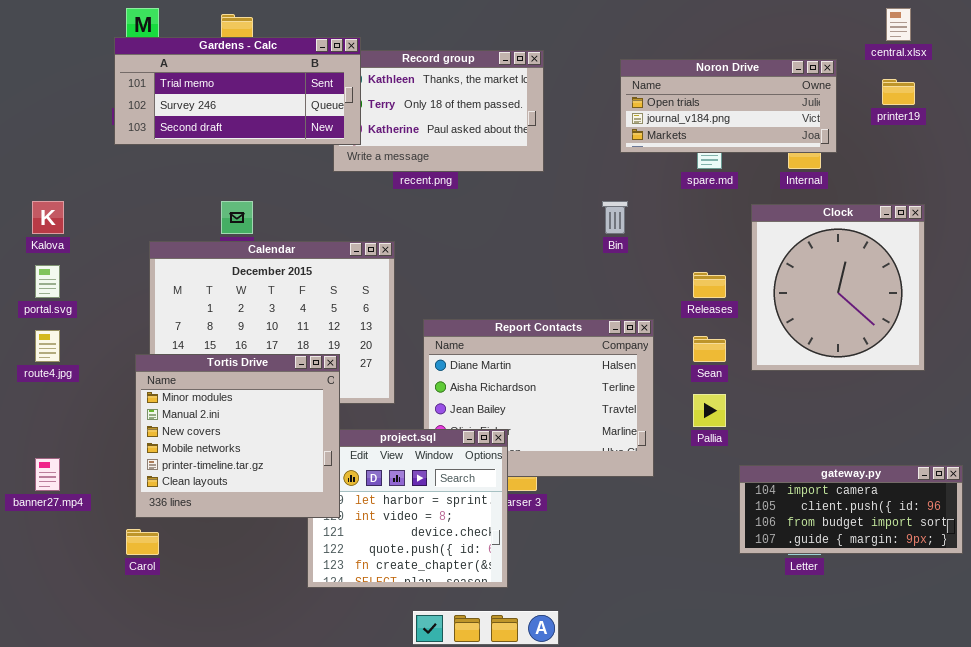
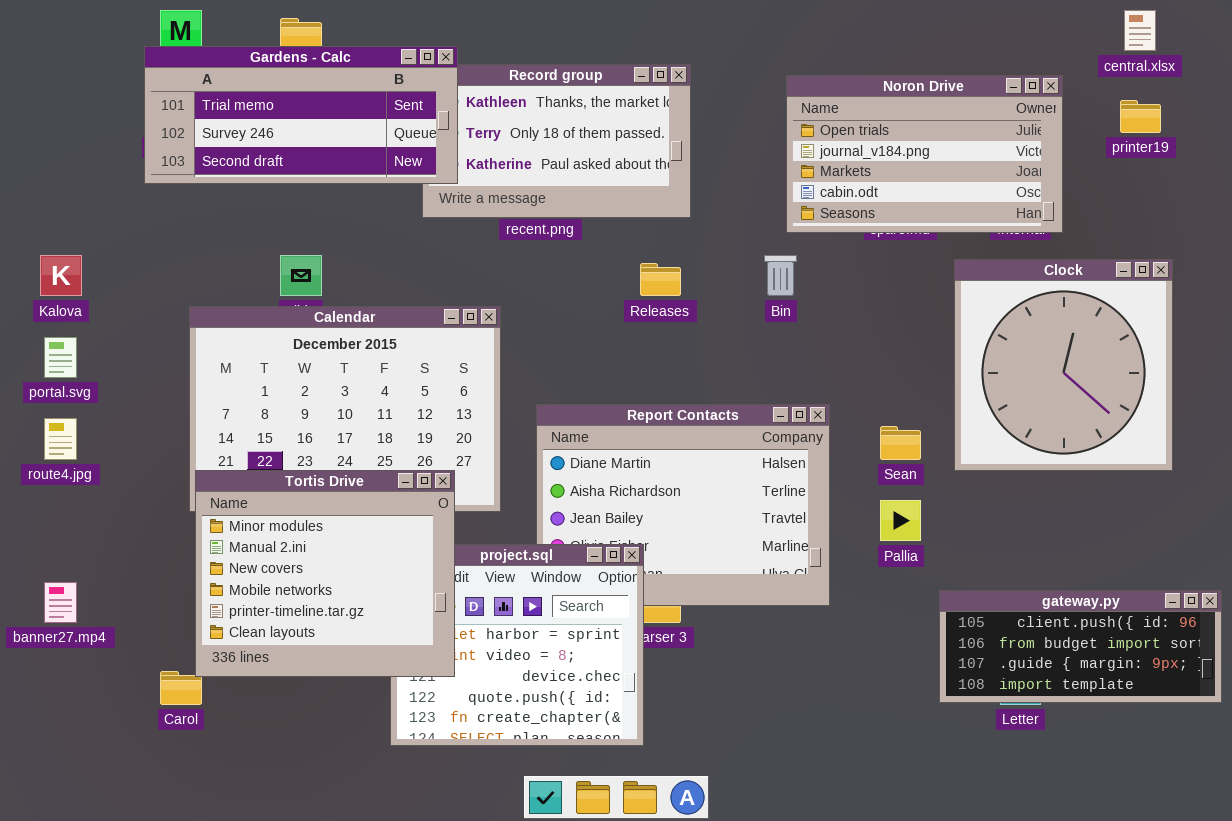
Noron Drive: [620,59,837,153] -> [786,75,1063,233], resized
Releases: [693,272,726,298] -> [640,263,681,296], moved
Tortis Drive: [135,354,340,518] -> [195,470,455,677], moved
gateway.py: [739,465,963,554] -> [939,590,1222,703], scrolled down 1 row

